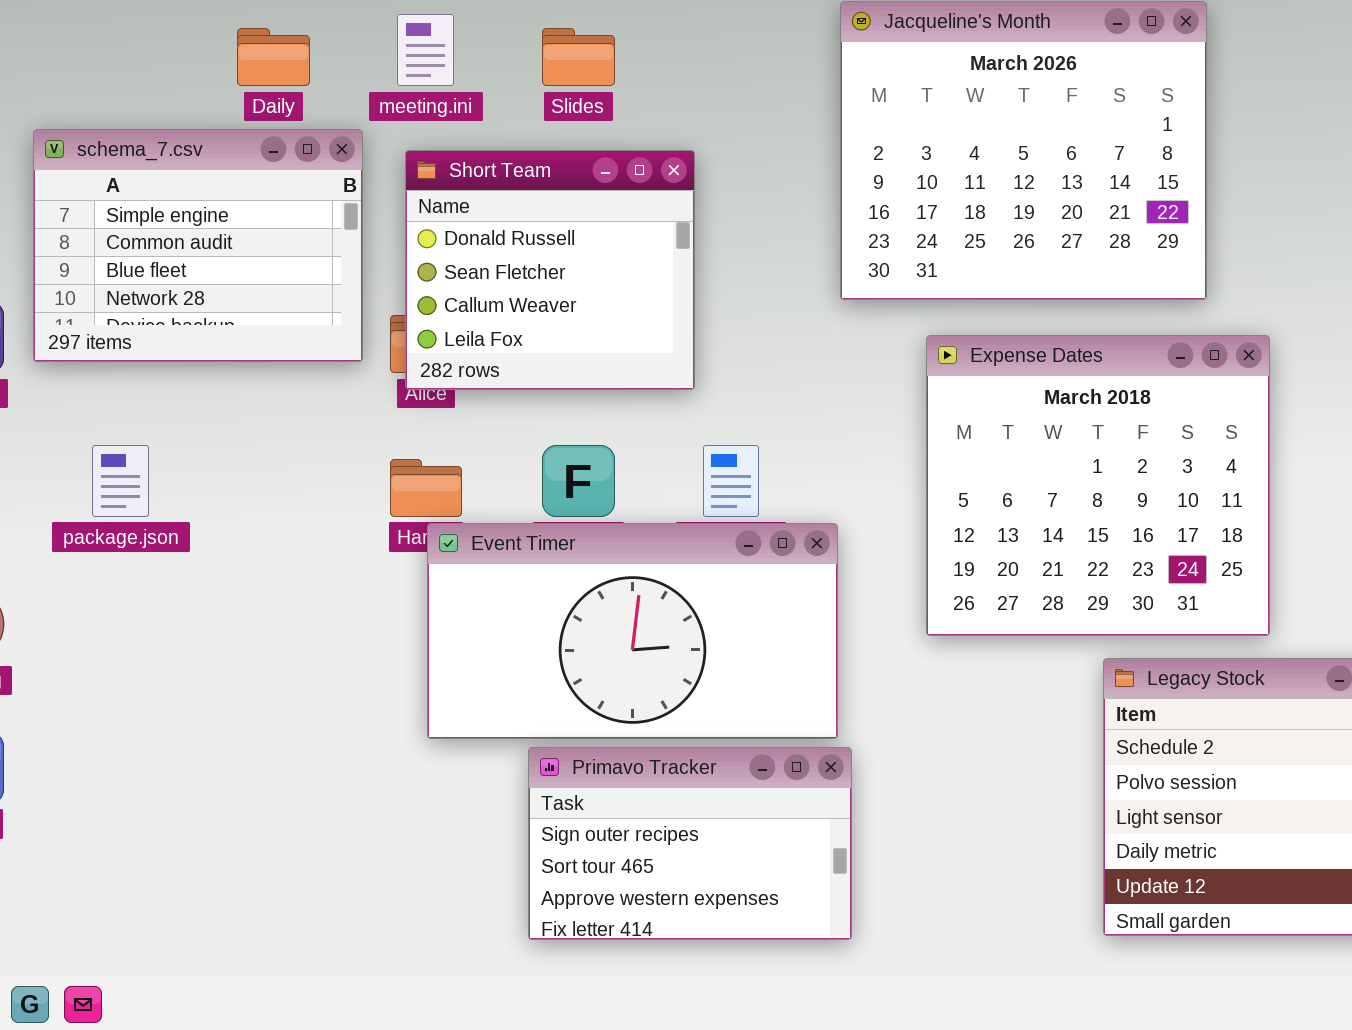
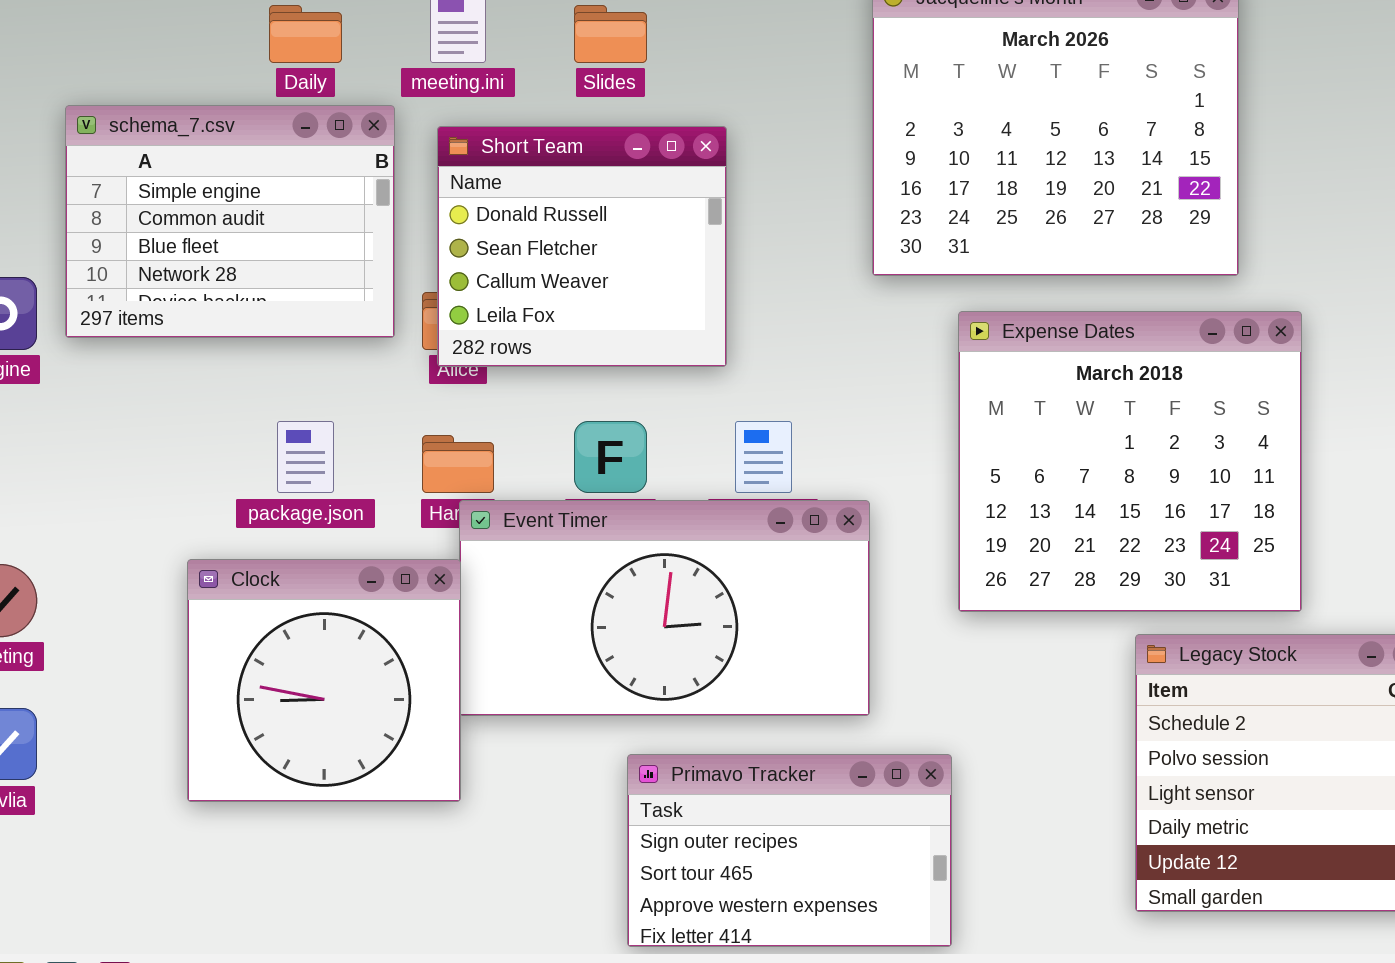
package.json: [92,445,149,517] -> [277,421,334,493], moved
Clock: none -> [187,559,461,802], opened
Primavo Tracker: [528,747,852,940] -> [627,754,952,947], moved

